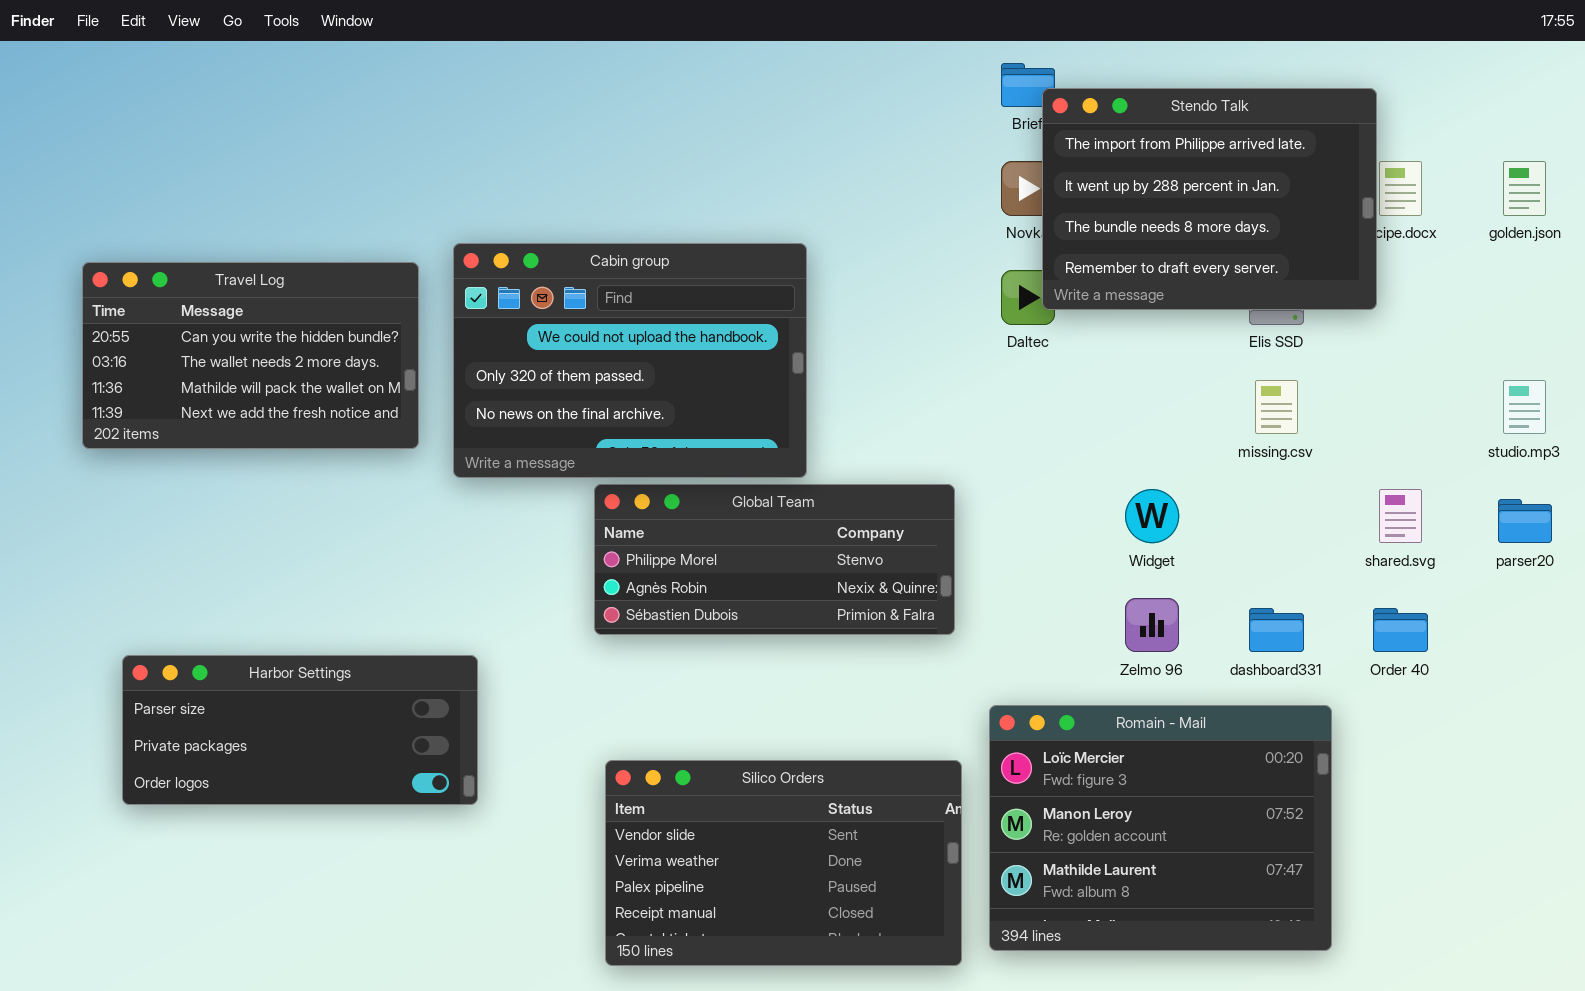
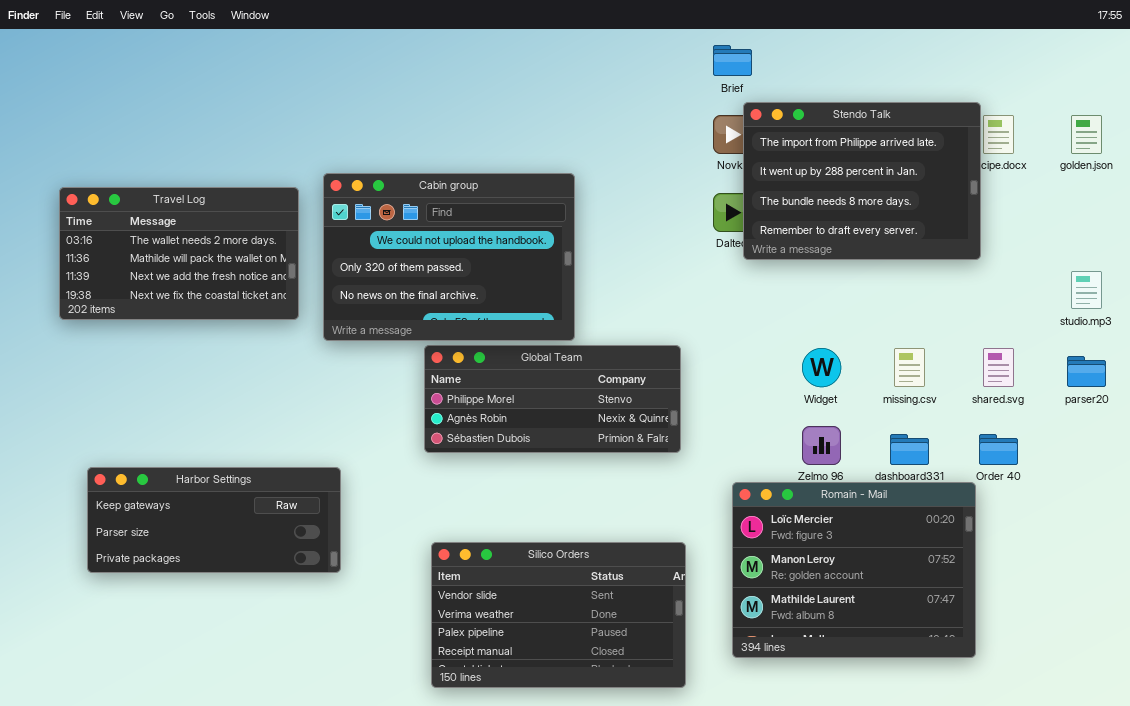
Stendo Talk: [1042,88,1377,310] -> [743,102,981,260], moved
Travel Log: [82,262,419,449] -> [59,187,299,320], scrolled down 1 row
missing.csv: [1255,380,1298,434] -> [894,348,925,387], moved
Harbor Settings: [122,655,478,805] -> [87,467,341,573], scrolled up 1 row
Romain - Mail: [989,705,1332,951] -> [732,482,976,658], moved

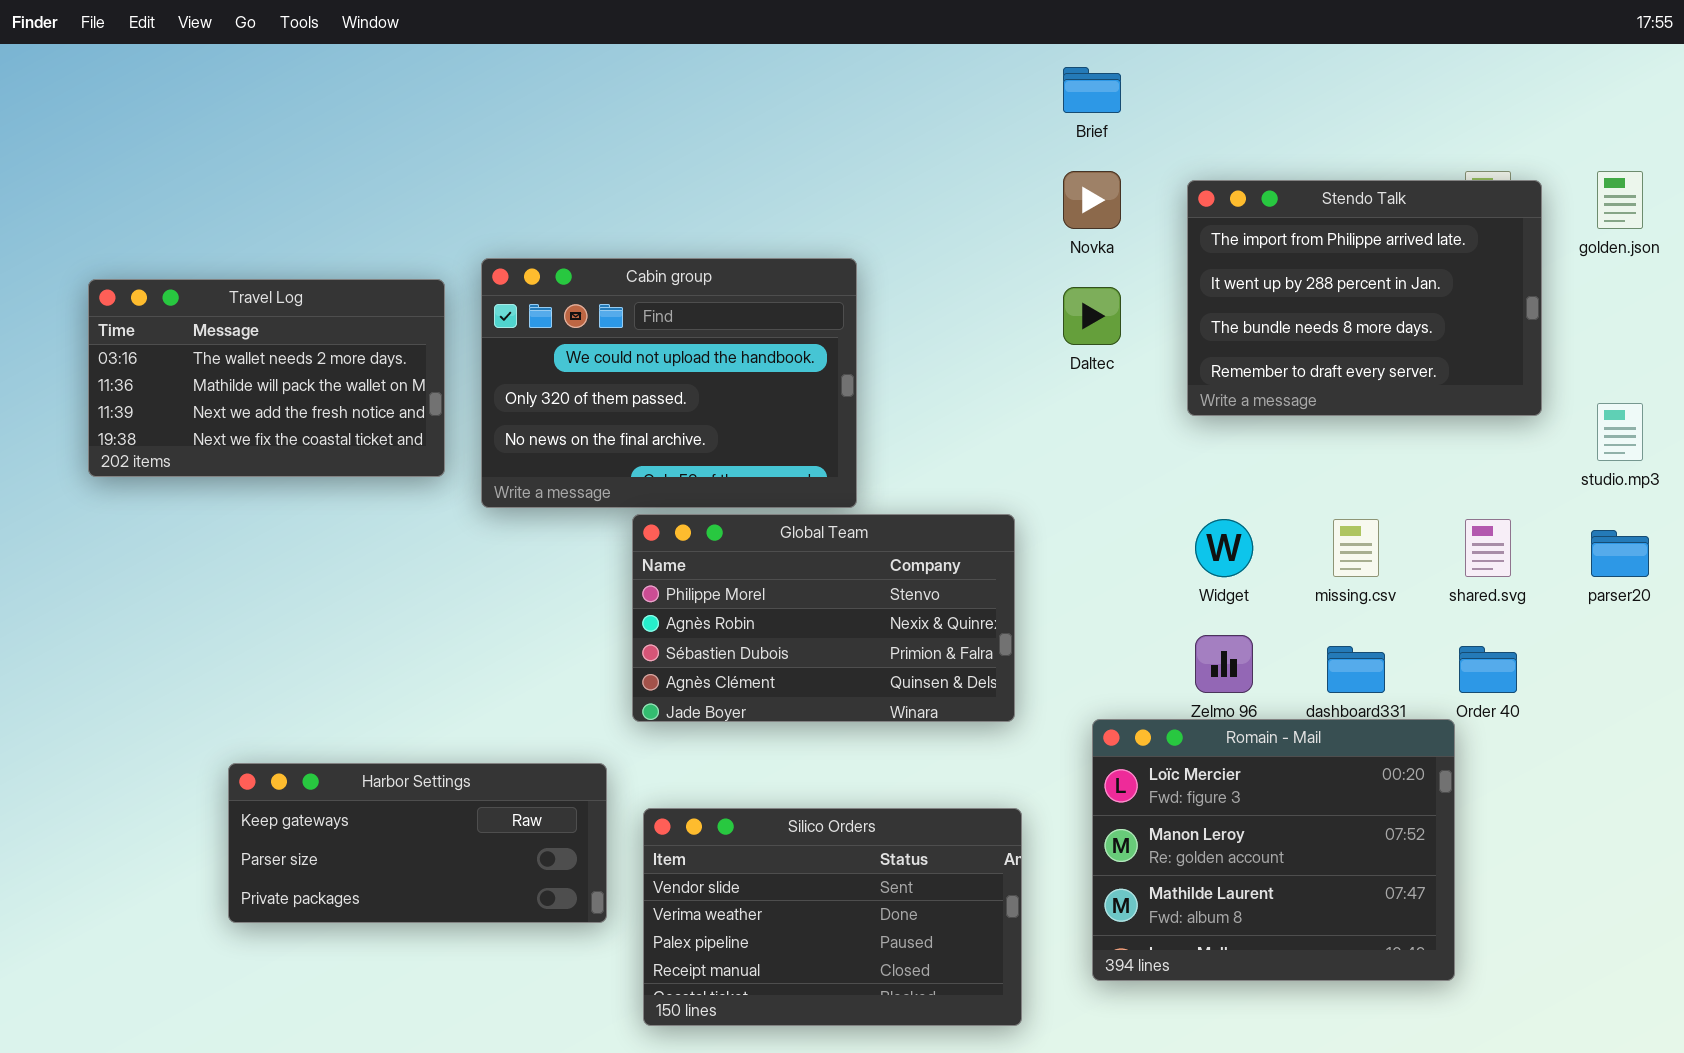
Stendo Talk: [743,102,981,260] -> [1187,180,1542,416], moved
Global Team: [424,345,681,453] -> [632,514,1015,722], resized
Harbor Settings: [87,467,341,573] -> [228,763,607,923], moved

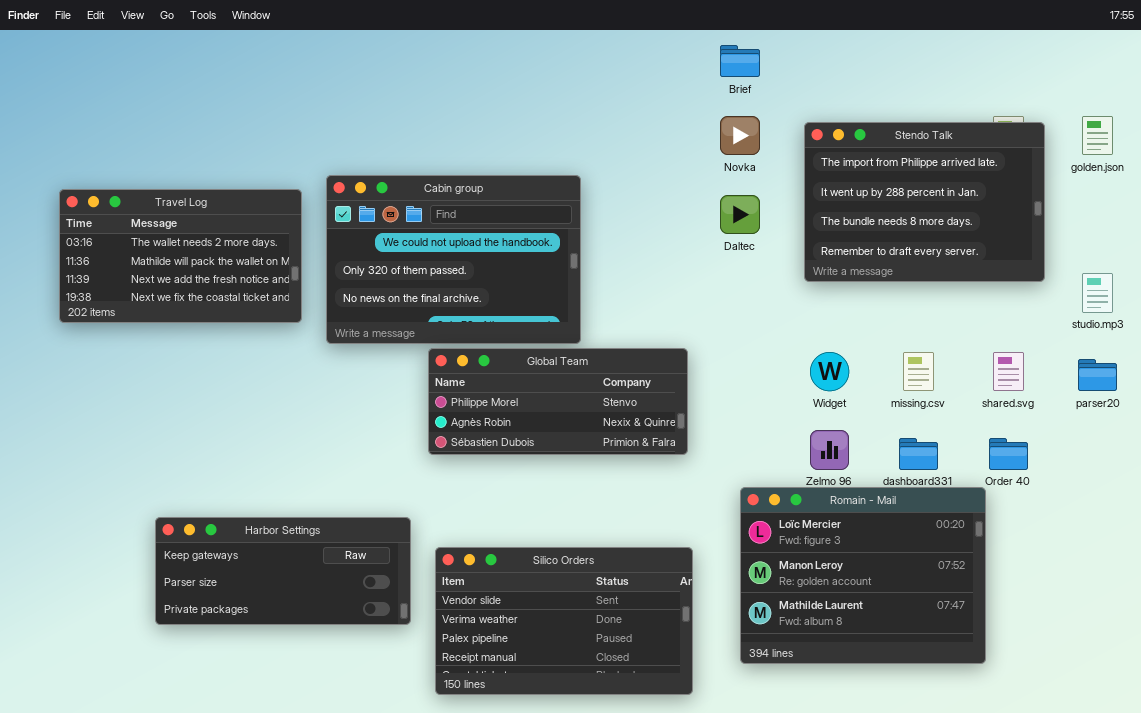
Global Team: [632,514,1015,722] -> [428,348,688,455], resized

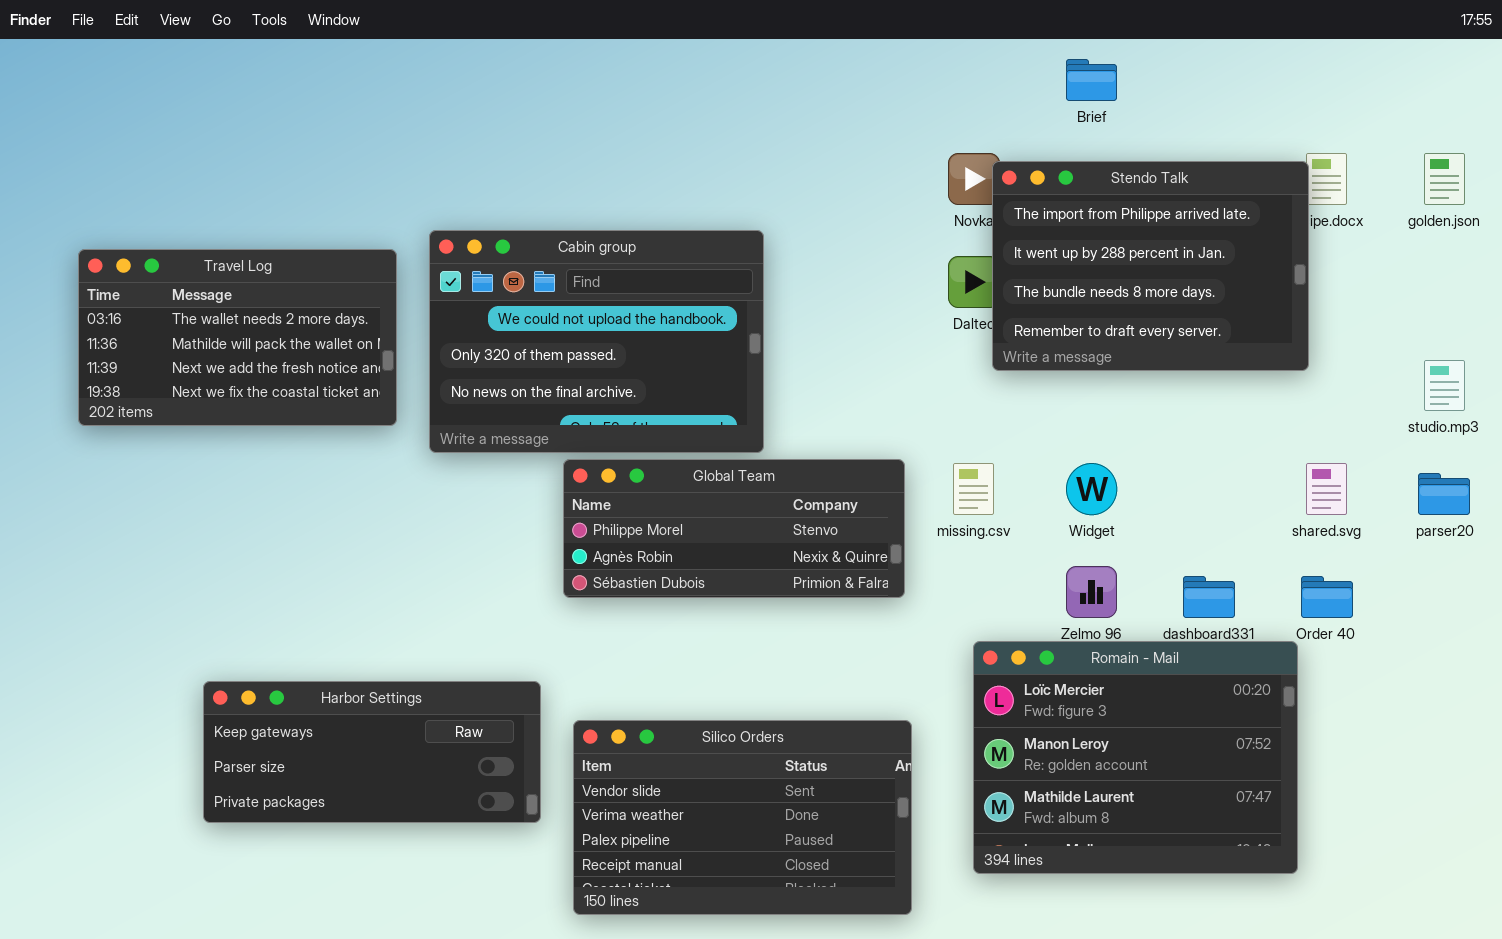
Brief: [720,45,760,77] -> [1066,59,1117,101], moved
Stendo Talk: [804,122,1045,282] -> [992,161,1309,371], moved
missing.csv: [903,352,934,391] -> [953,463,994,515], moved

